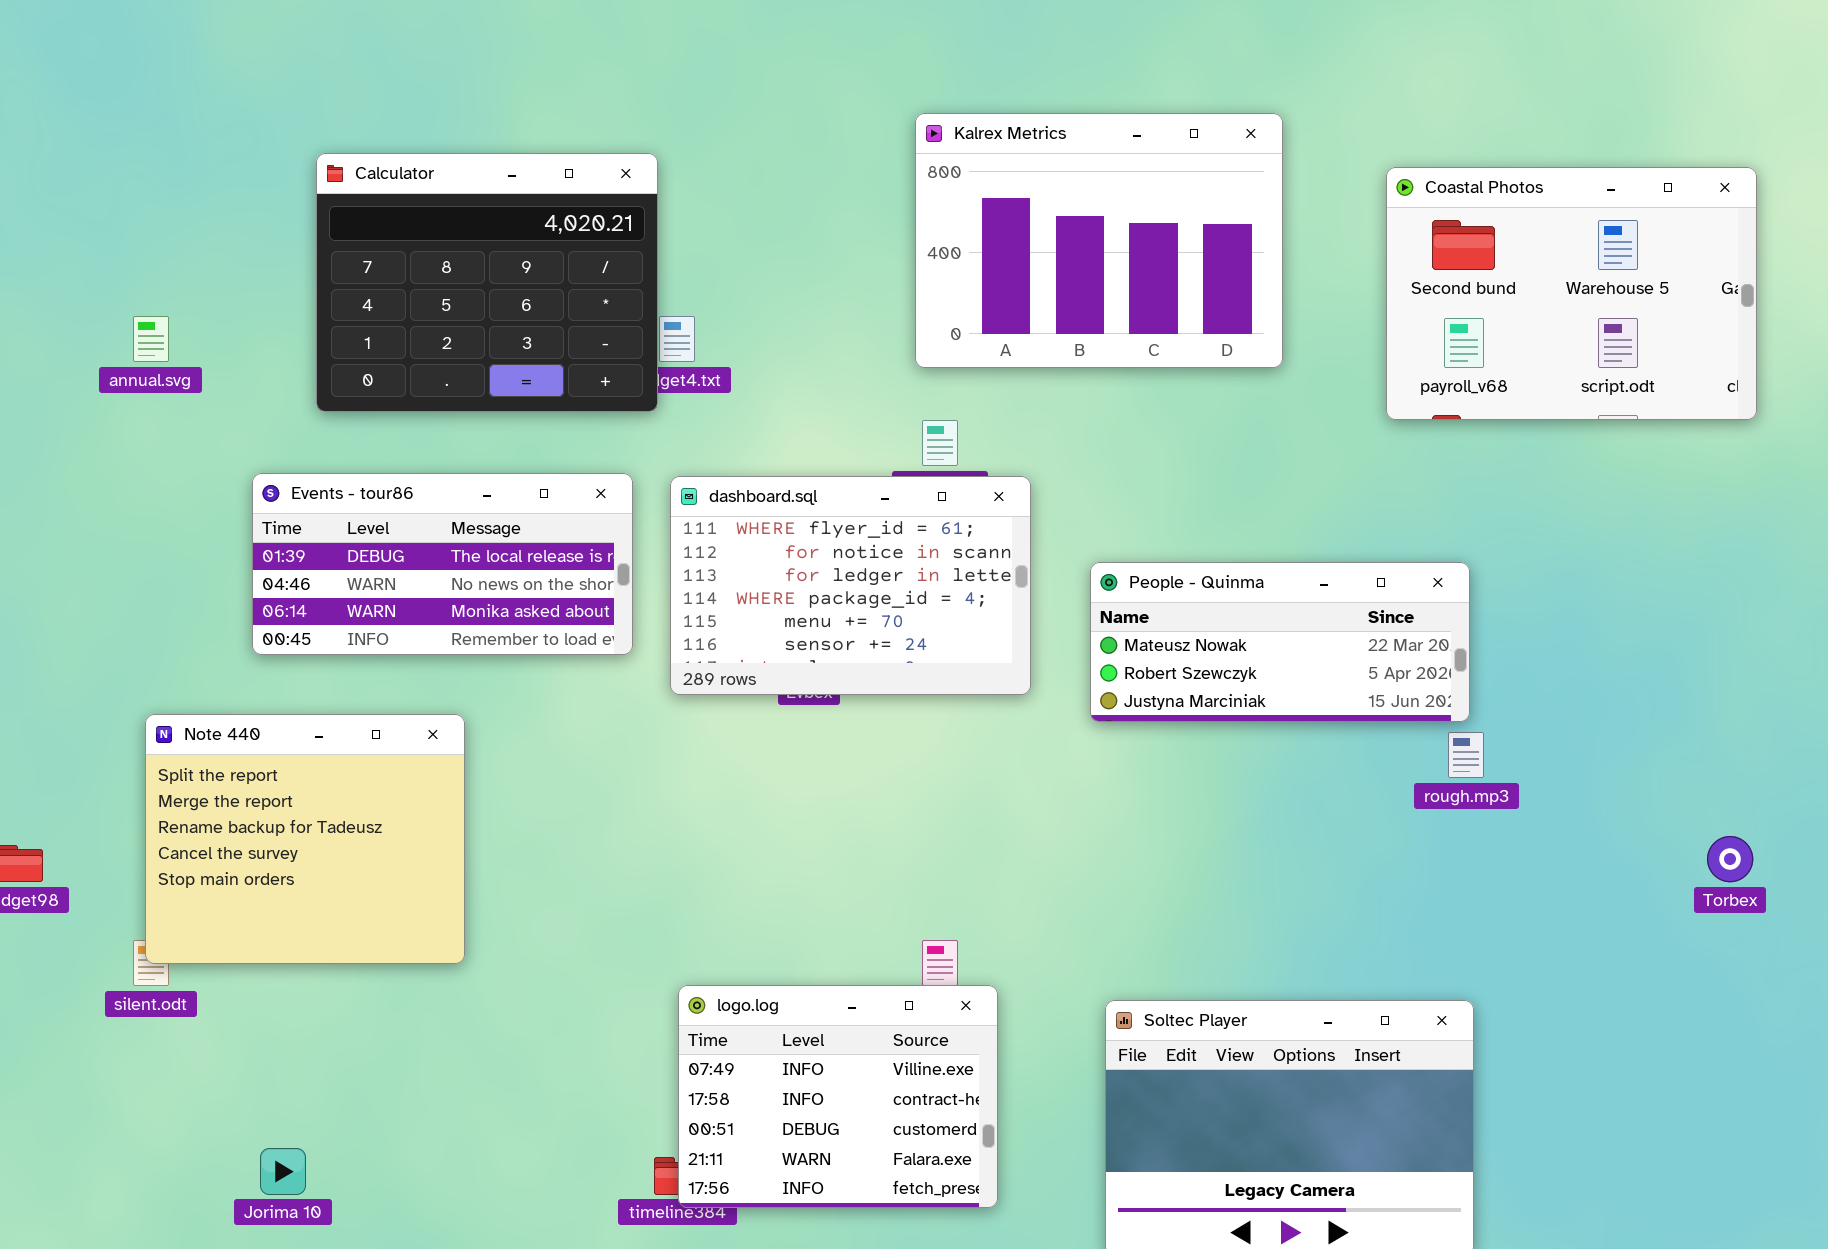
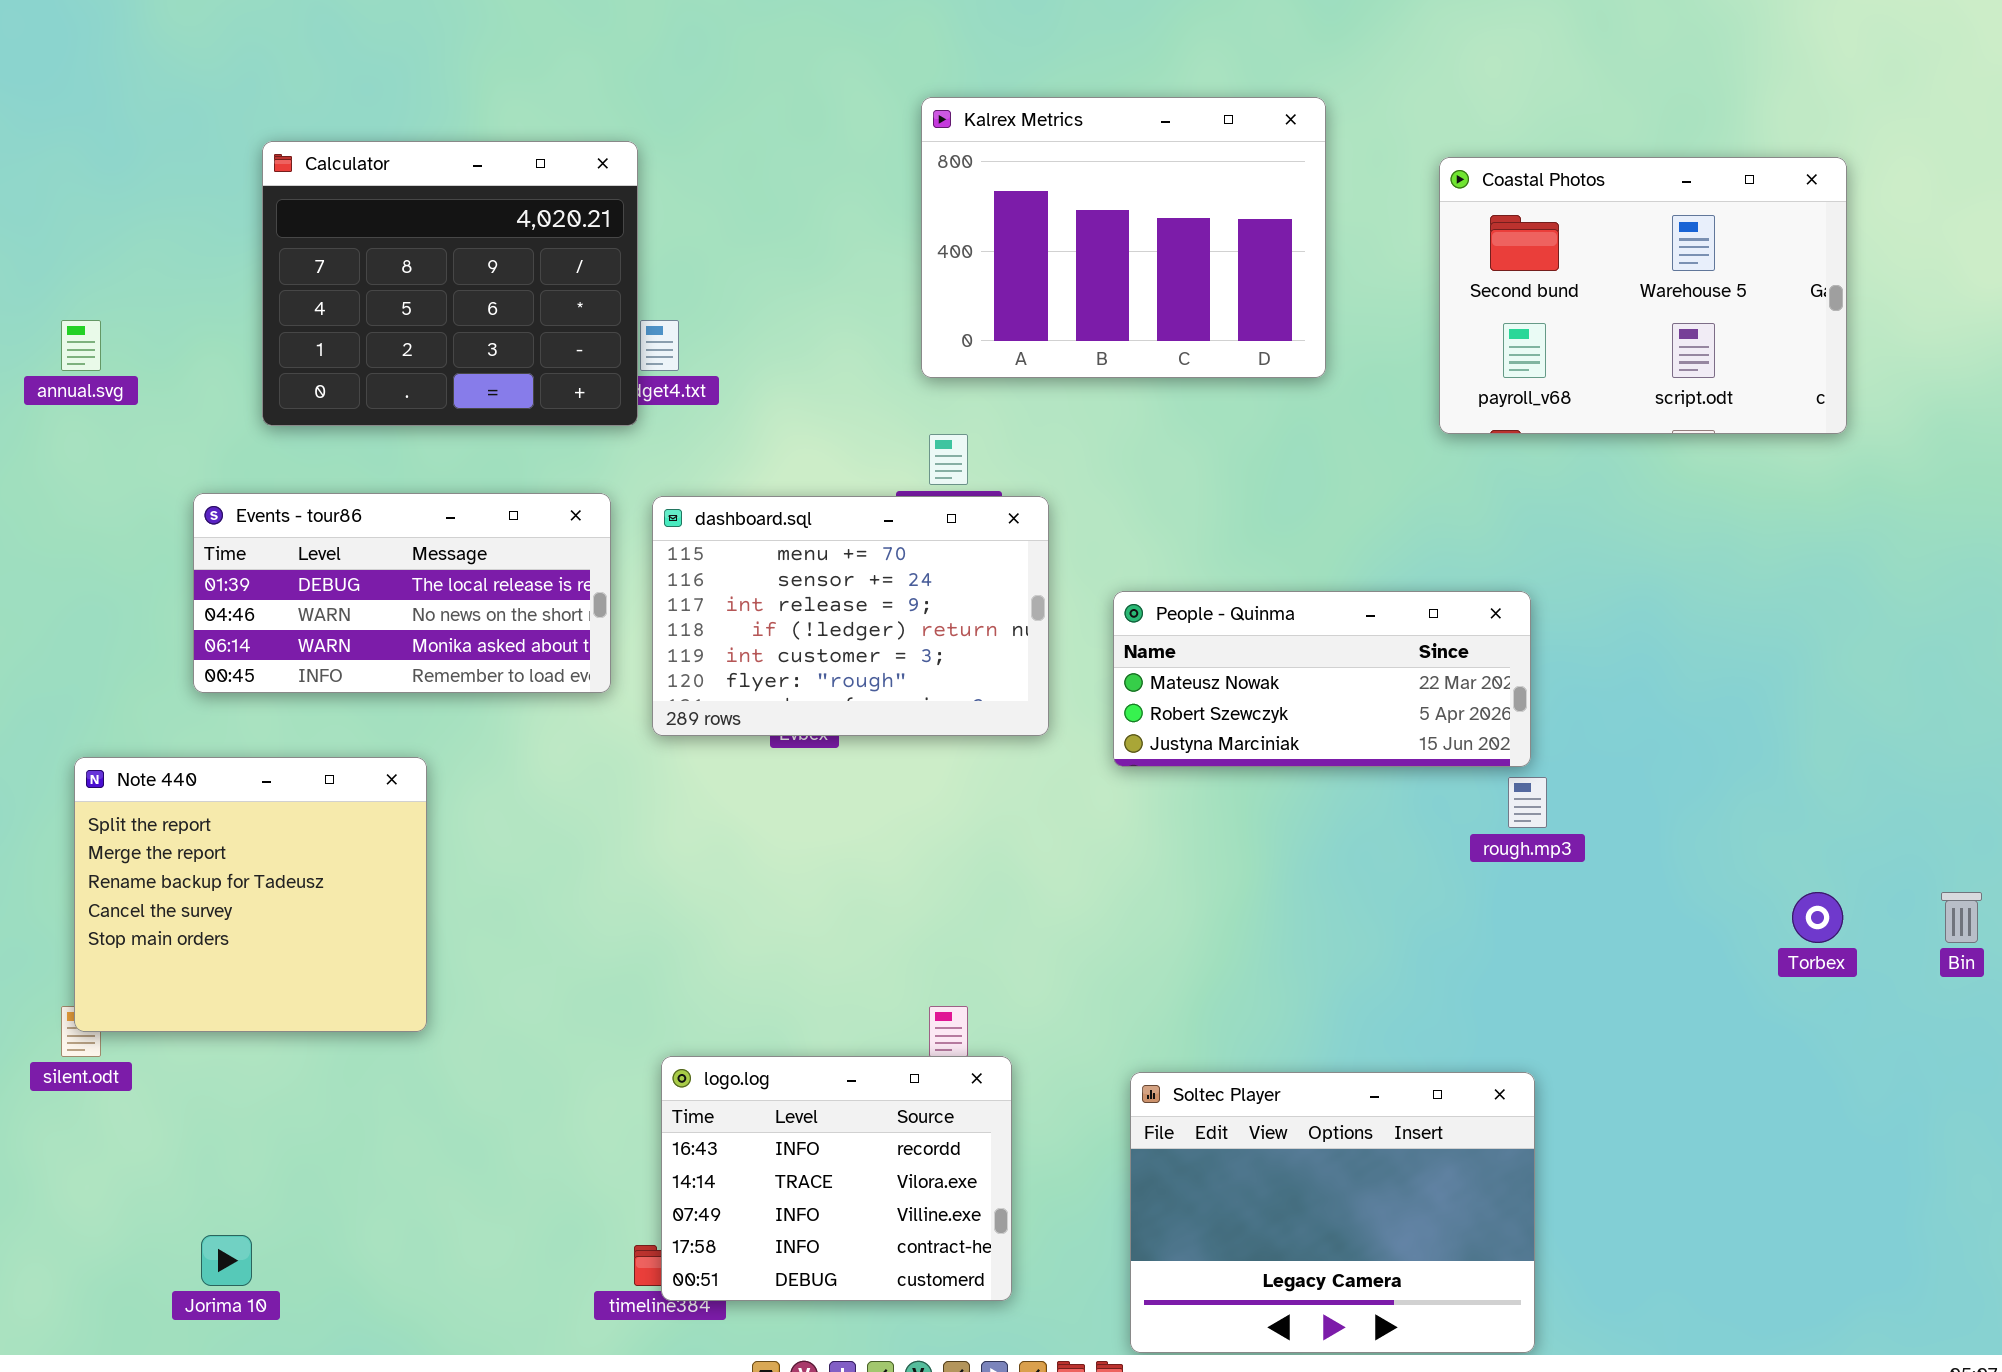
dashboard.sql: [670,476,1031,695] -> [652,496,1049,736], scrolled down 4 rows
logo.log: [678,985,998,1208] -> [661,1056,1012,1301], scrolled up 2 rows

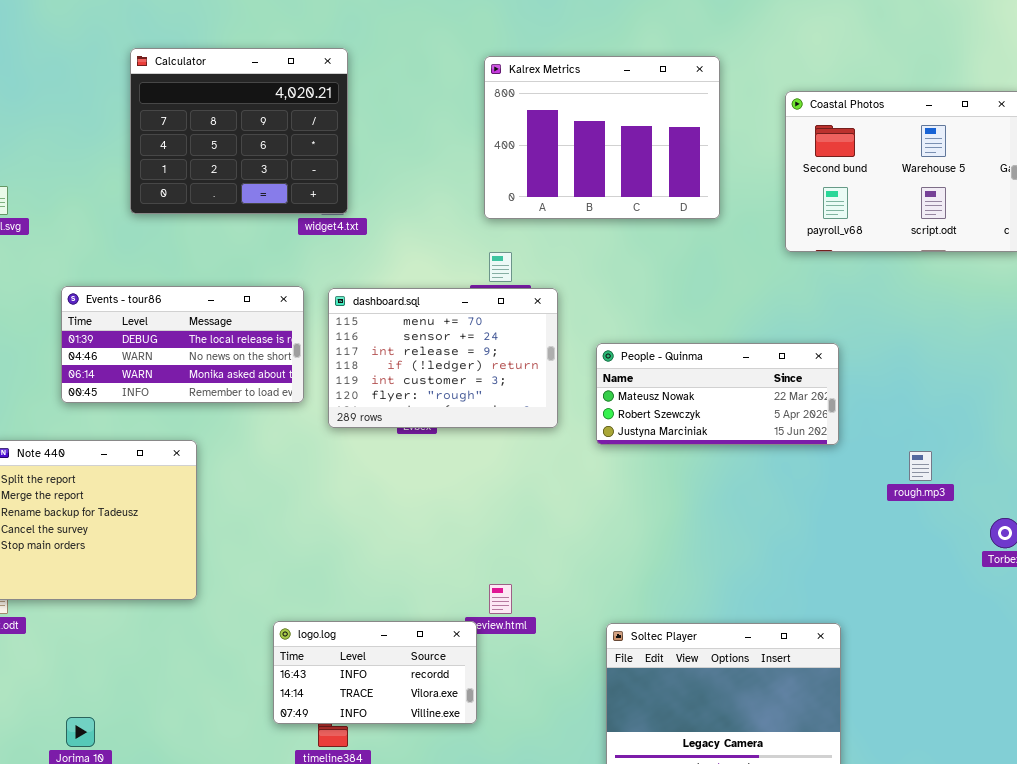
Calculator: [262,141,638,426] -> [130,48,348,214], moved
rough.mp3: [1508,777,1547,828] -> [909,451,932,481], moved
logo.log: [661,1056,1012,1301] -> [273,621,477,724], moved, resized

